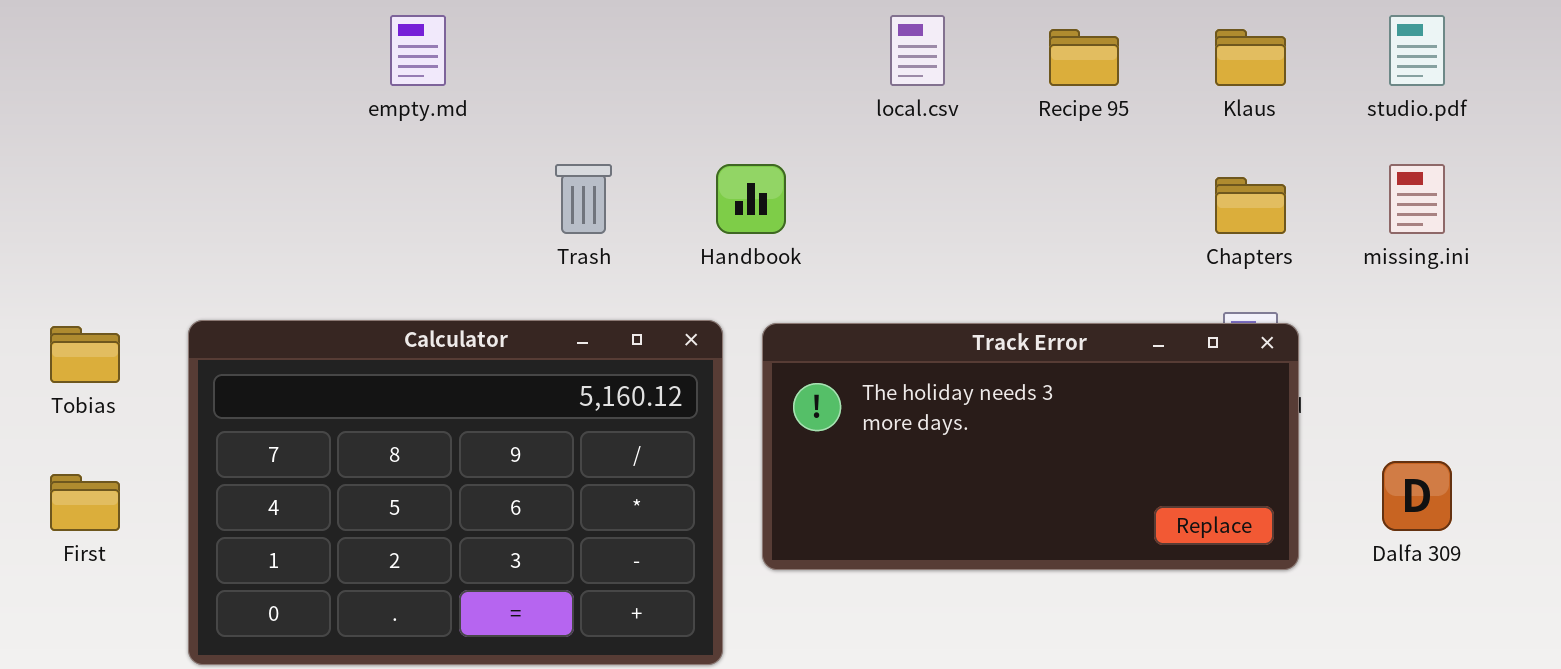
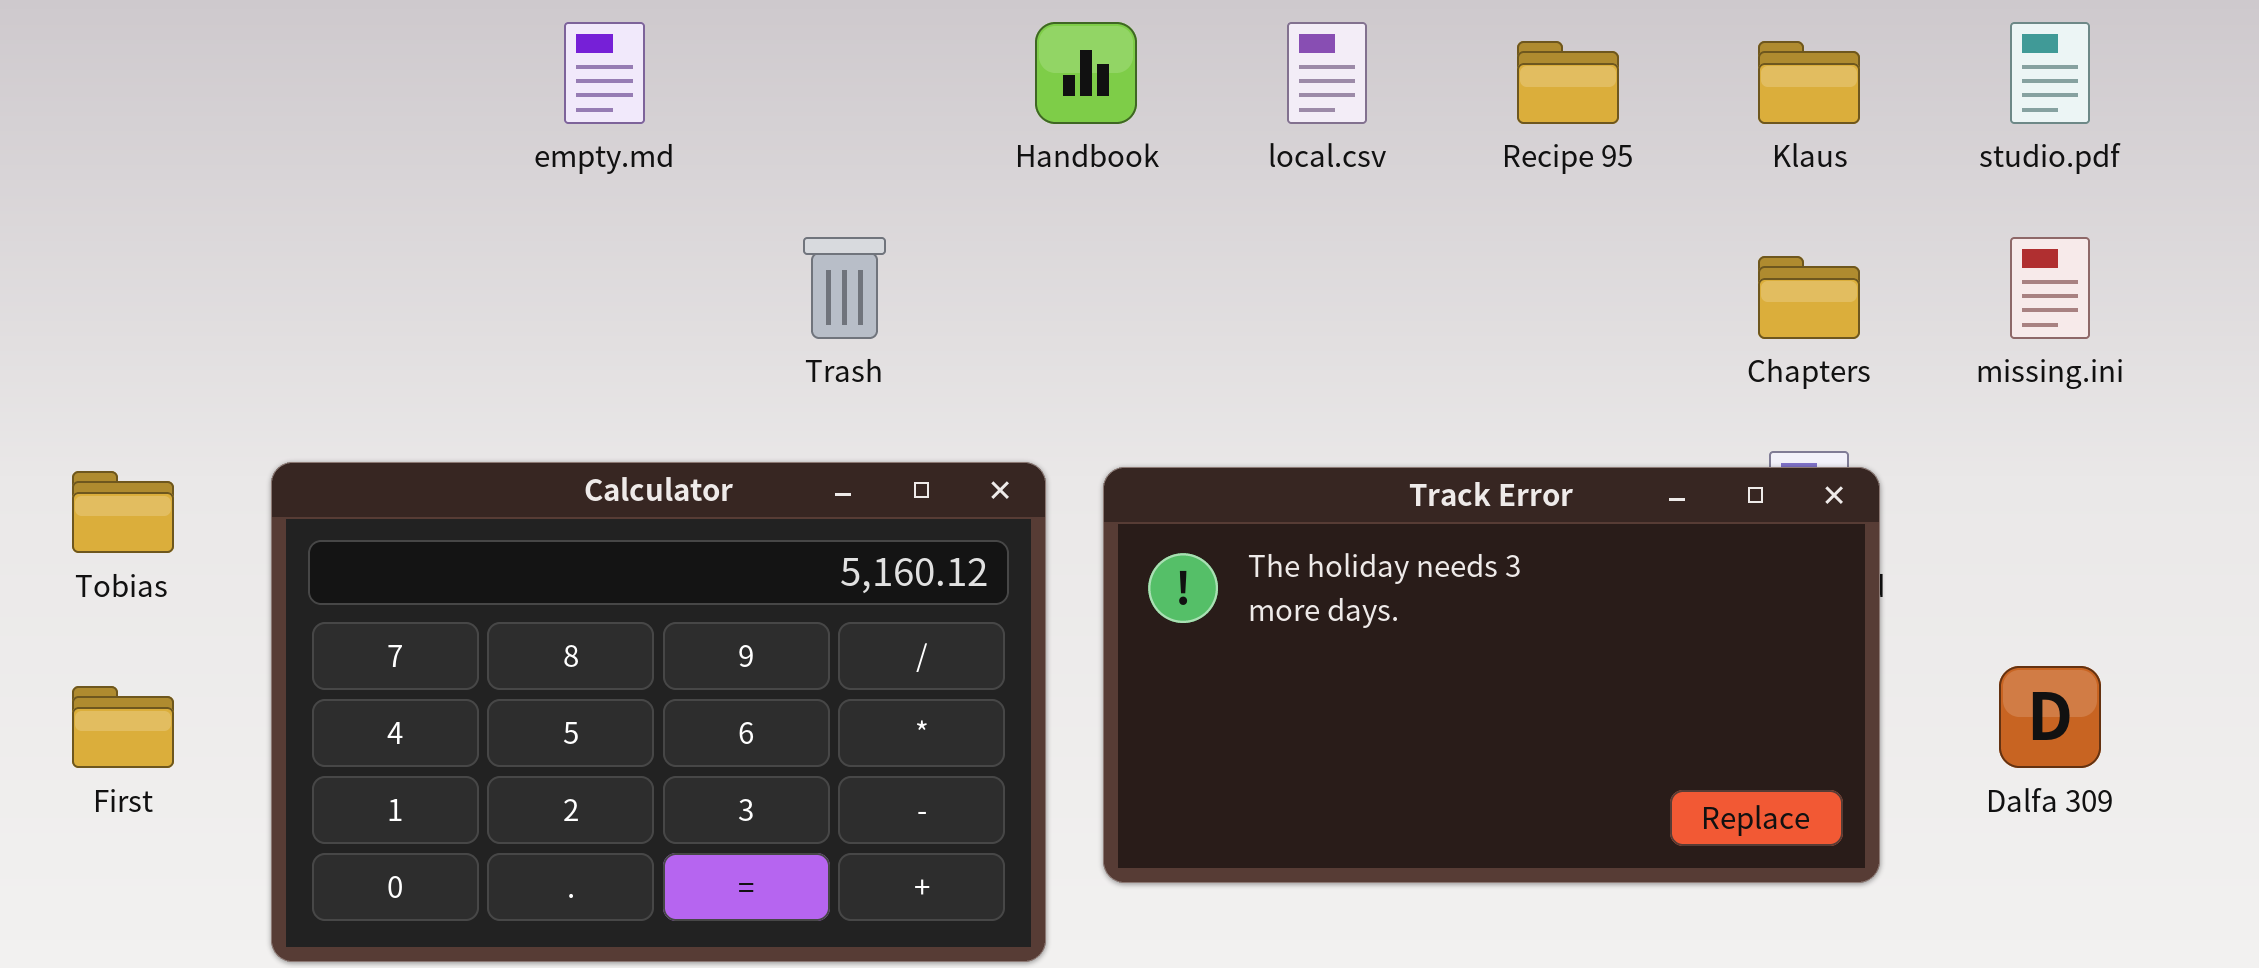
Handbook: [716,164,786,234] -> [1035,22,1137,124], moved
Track Error: [762,323,1299,570] -> [1103,467,1880,883], resized

